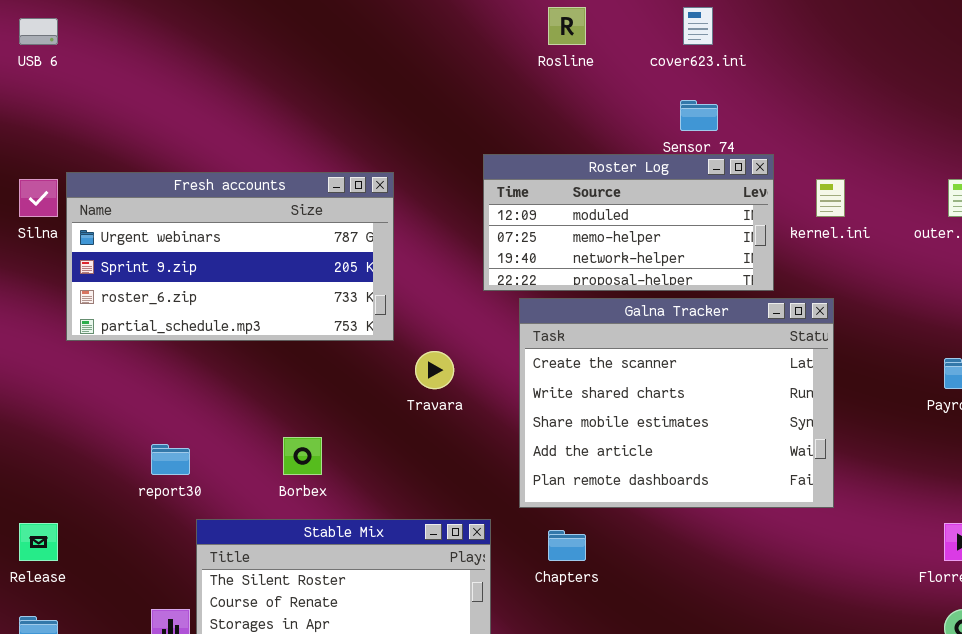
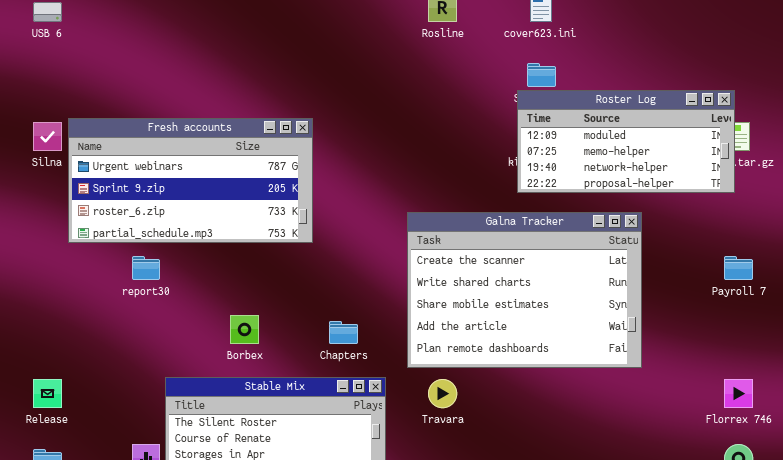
Roster Log: [483,154,774,291] -> [517,90,735,193], moved
Travara: [415,351,454,389] -> [428,379,457,408], moved
report30: [151,444,190,475] -> [132,256,160,280], moved
Chapters: [548,530,586,561] -> [329,321,358,344], moved

